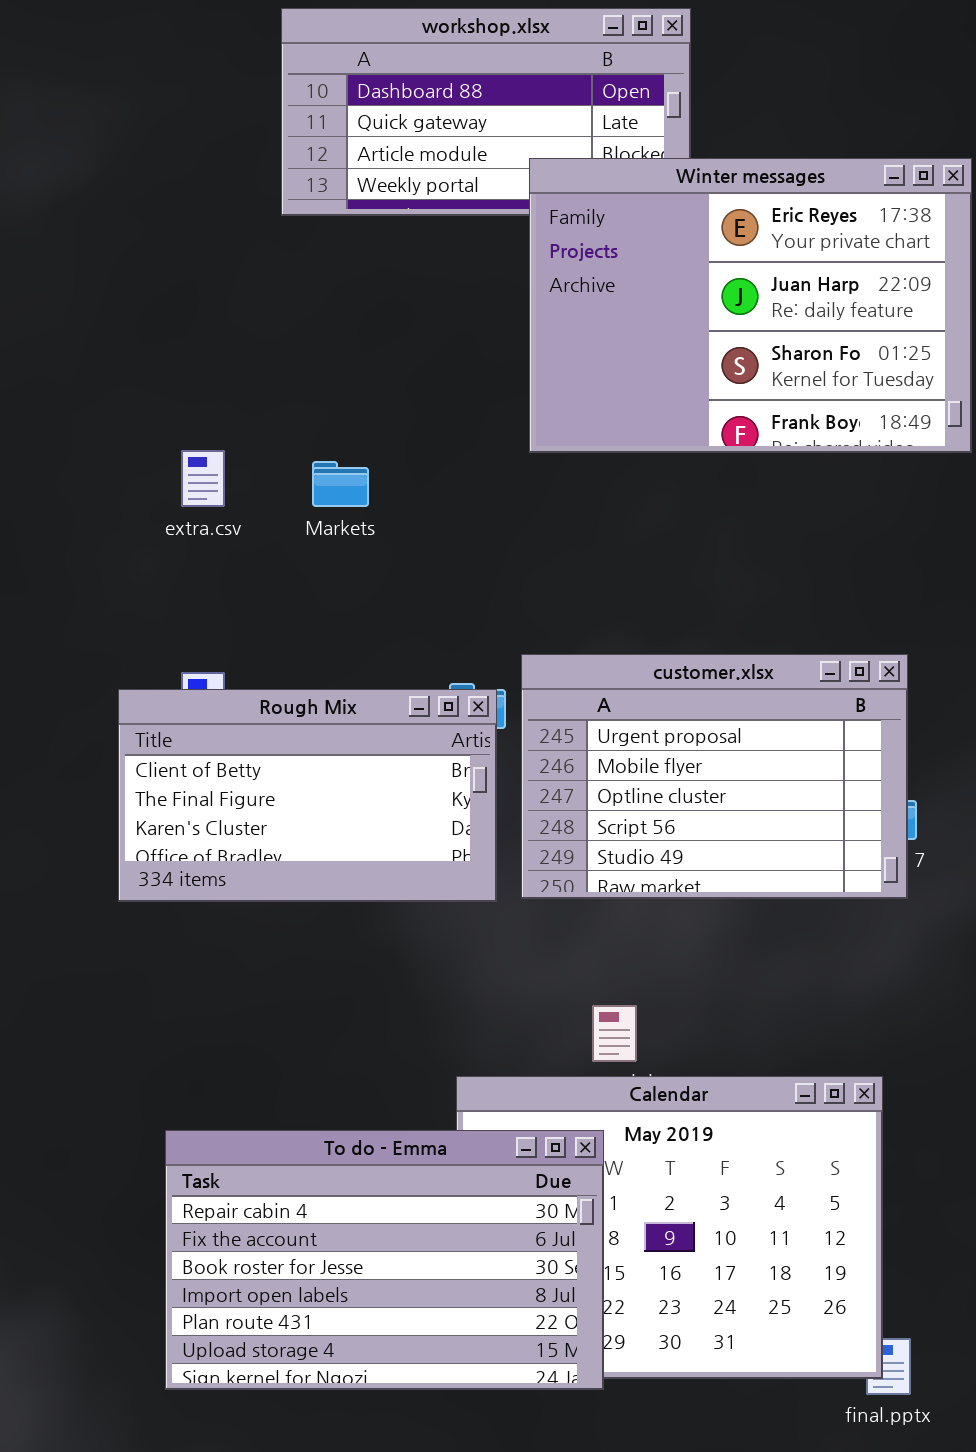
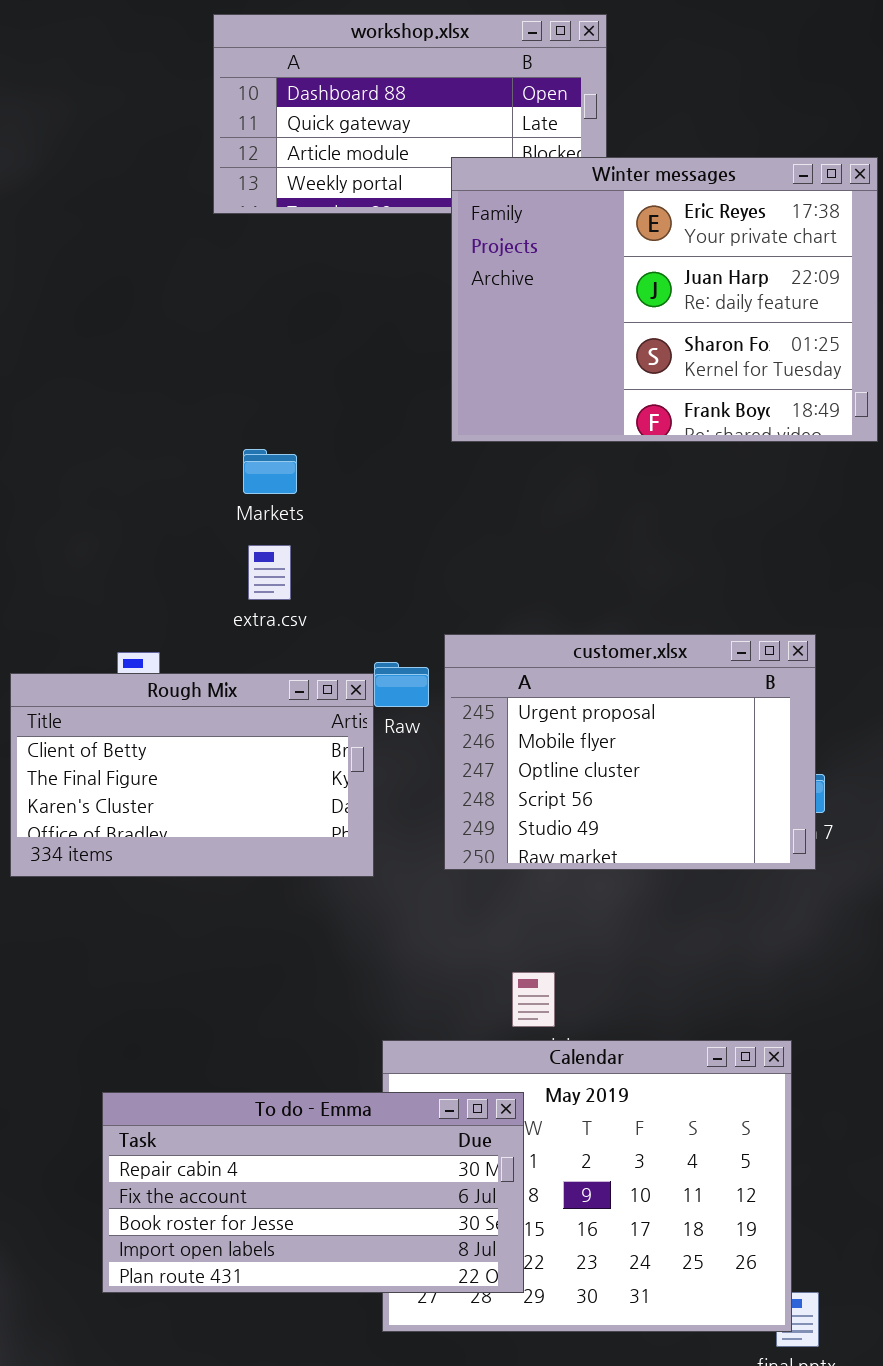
extra.csv: [181,450,225,507] -> [248,545,291,600], moved
Rough Mix: [118,689,497,902] -> [10,673,374,877], moved
To do - Emma: [165,1130,604,1390] -> [102,1092,524,1293], resized

